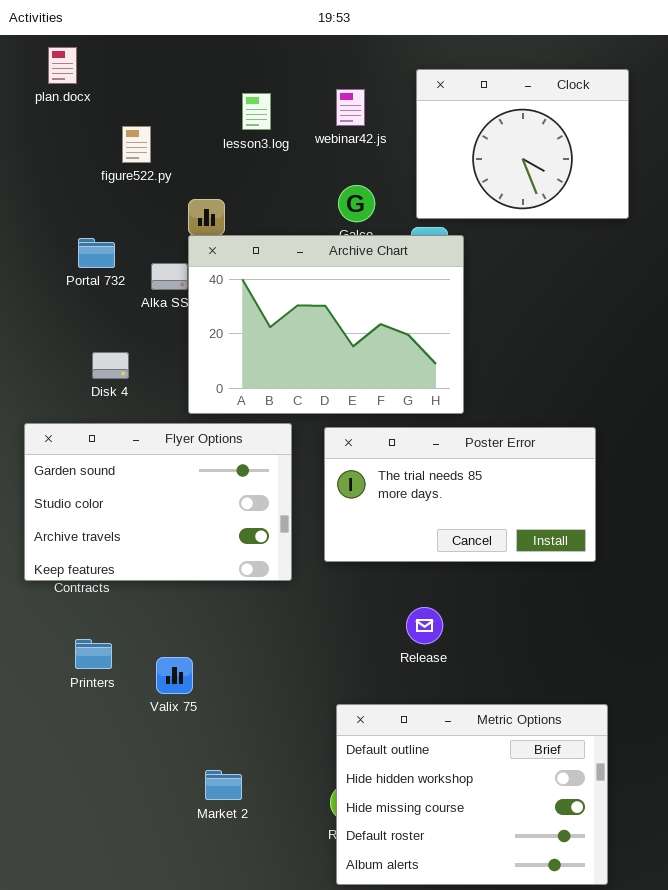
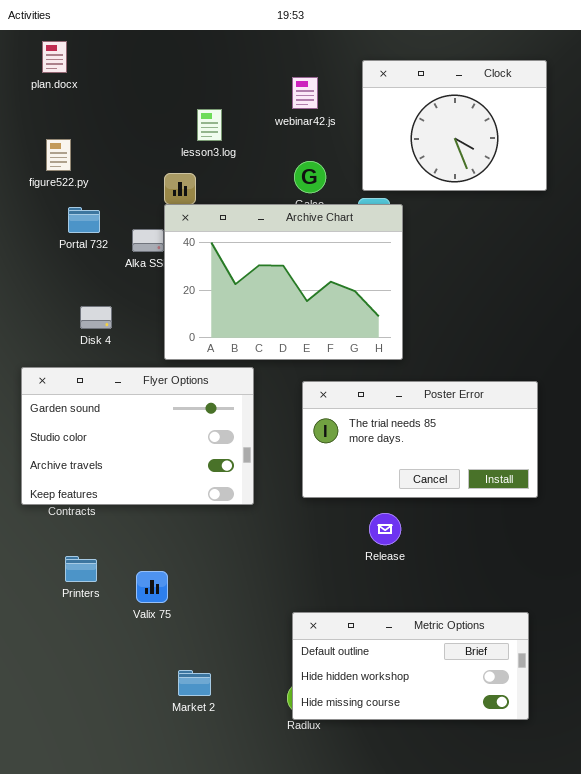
lesson3.log: [242,93,271,130] -> [197,109,222,141], moved
figure522.py: [122,126,151,163] -> [46,139,71,171], moved
Poster Error: [324,427,596,562] -> [302,381,538,498], moved
Release: [406,607,443,644] -> [369,513,401,545], moved
Metric Options: [336,704,608,885] -> [292,612,529,720], resized

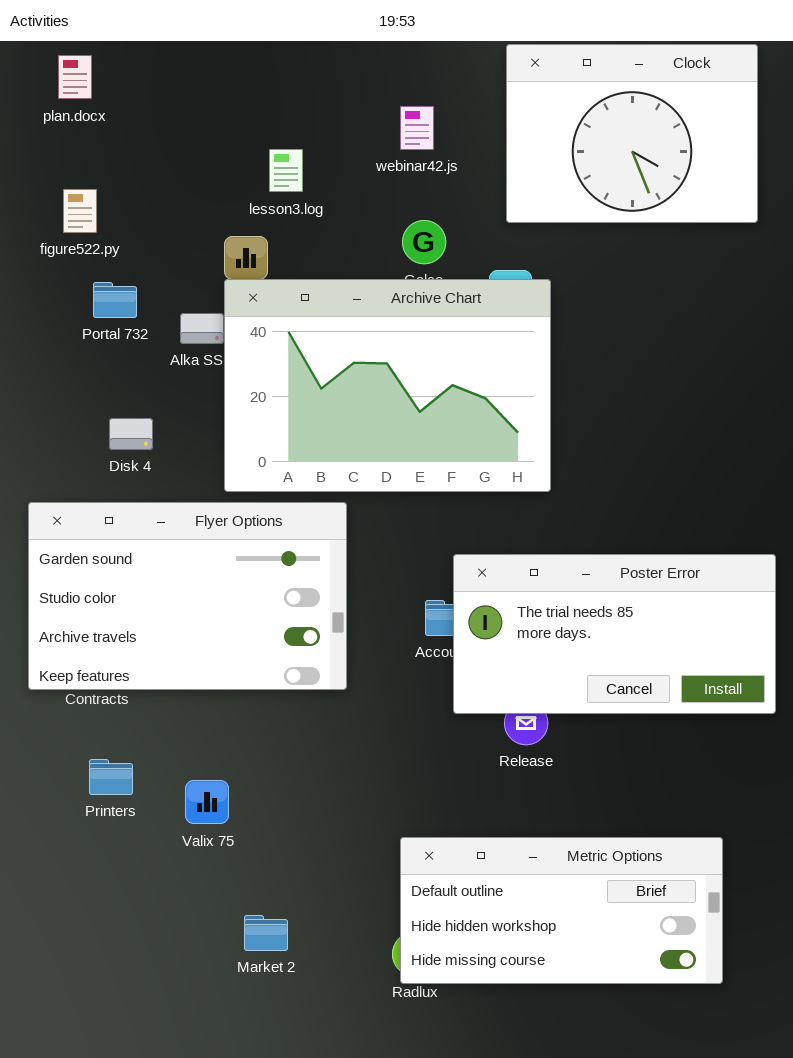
Clock: [362,60,547,191] -> [506,44,758,223], moved
Poster Error: [302,381,538,498] -> [453,554,776,714], moved

